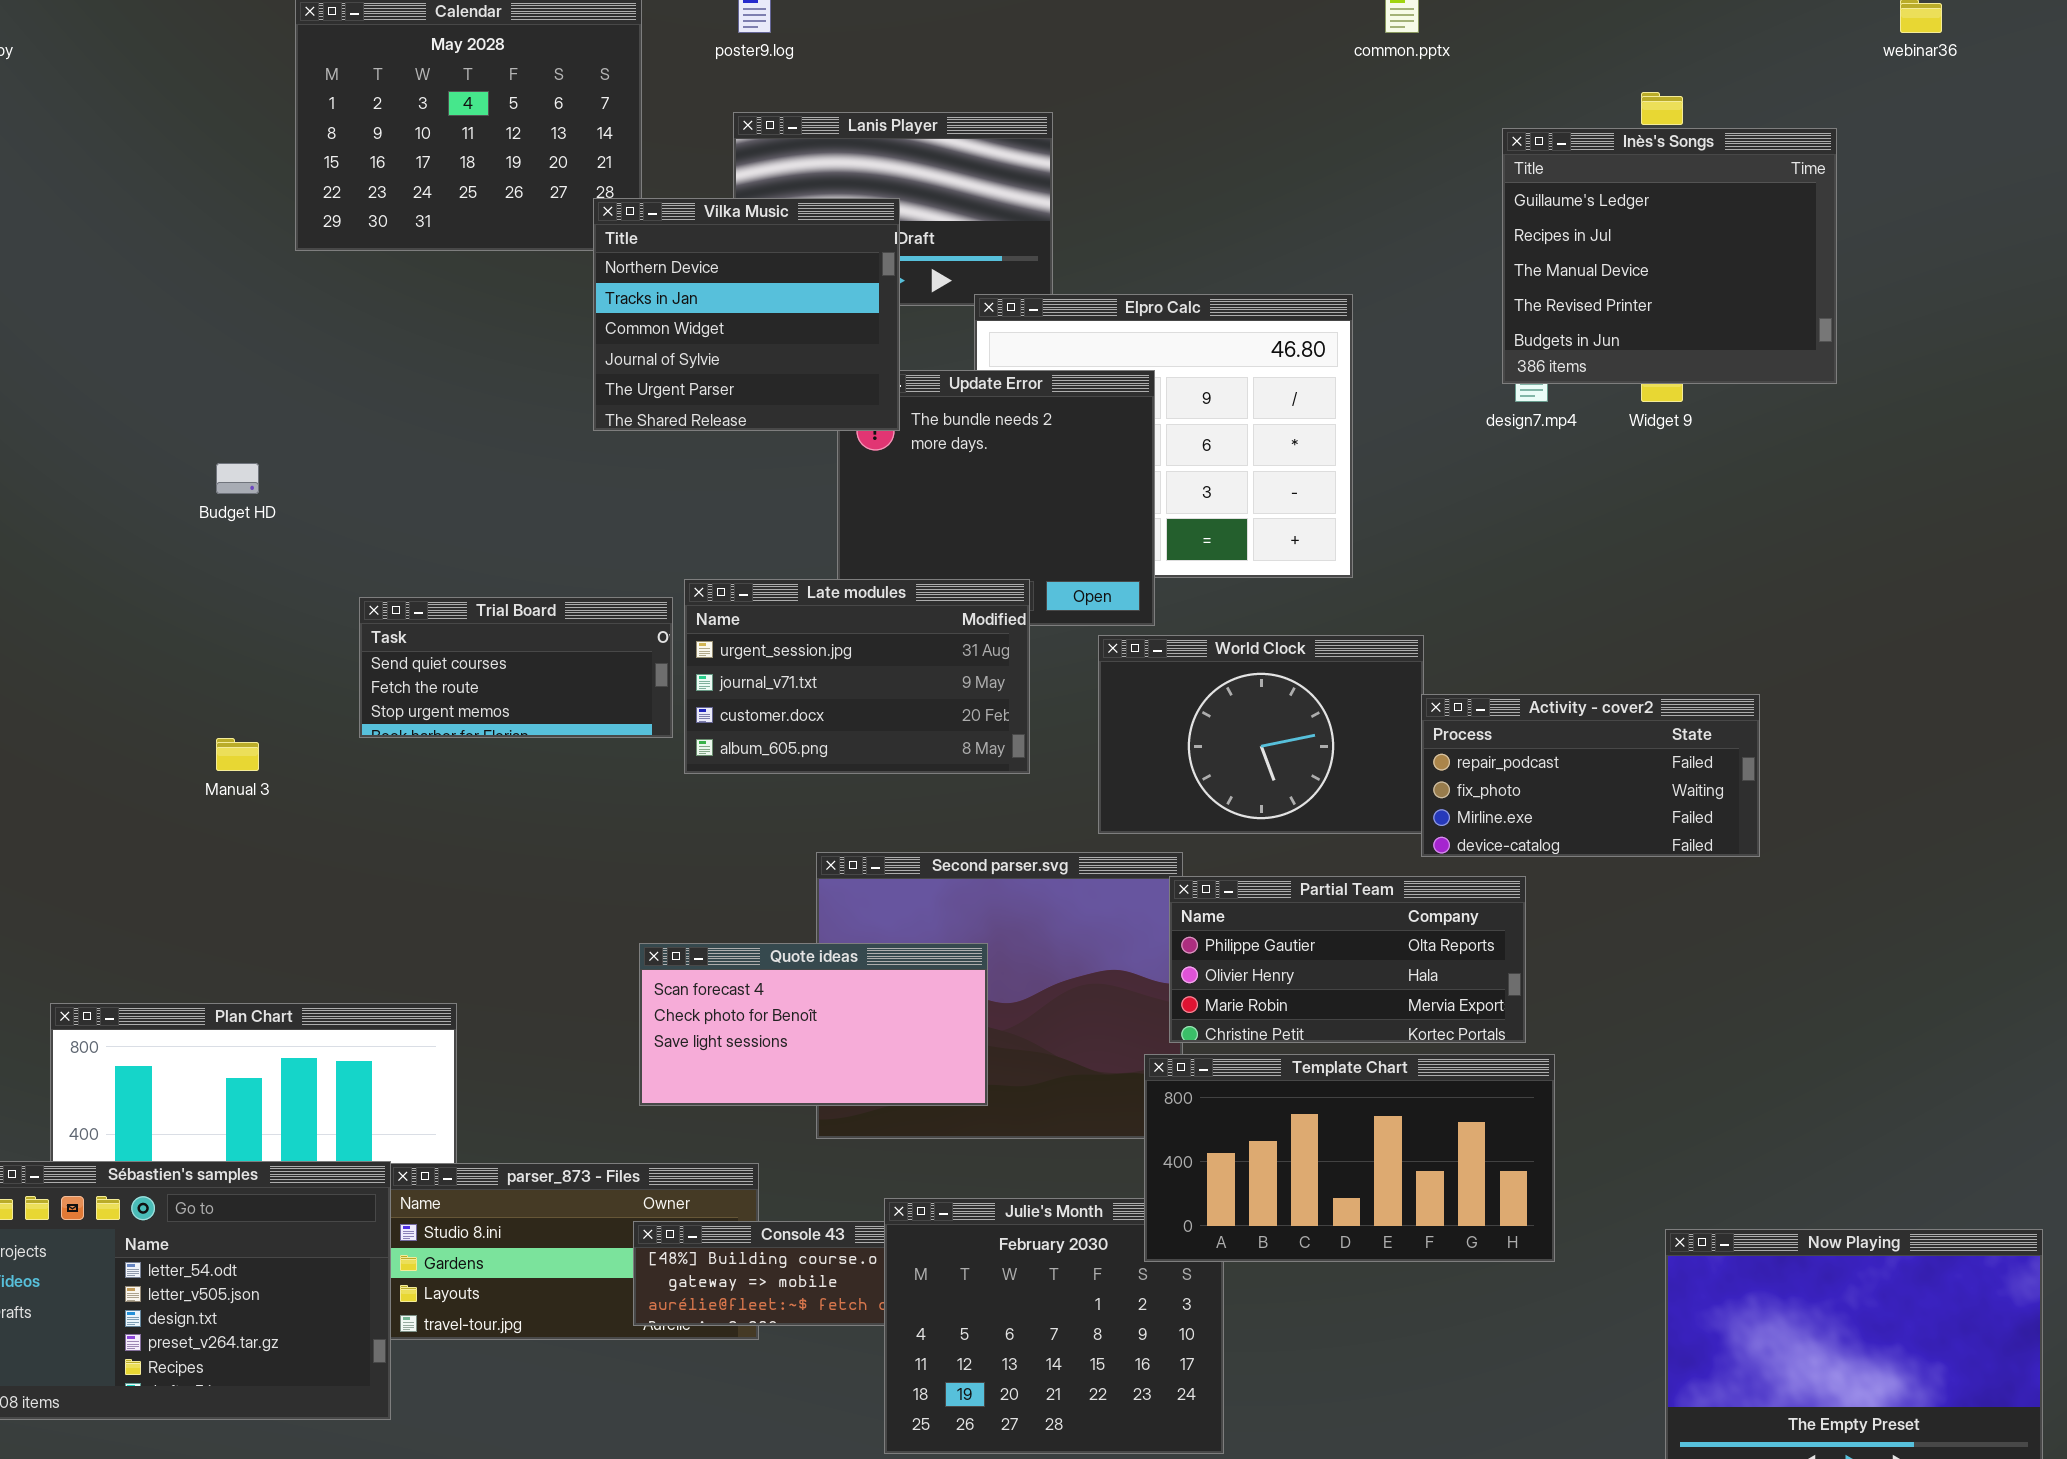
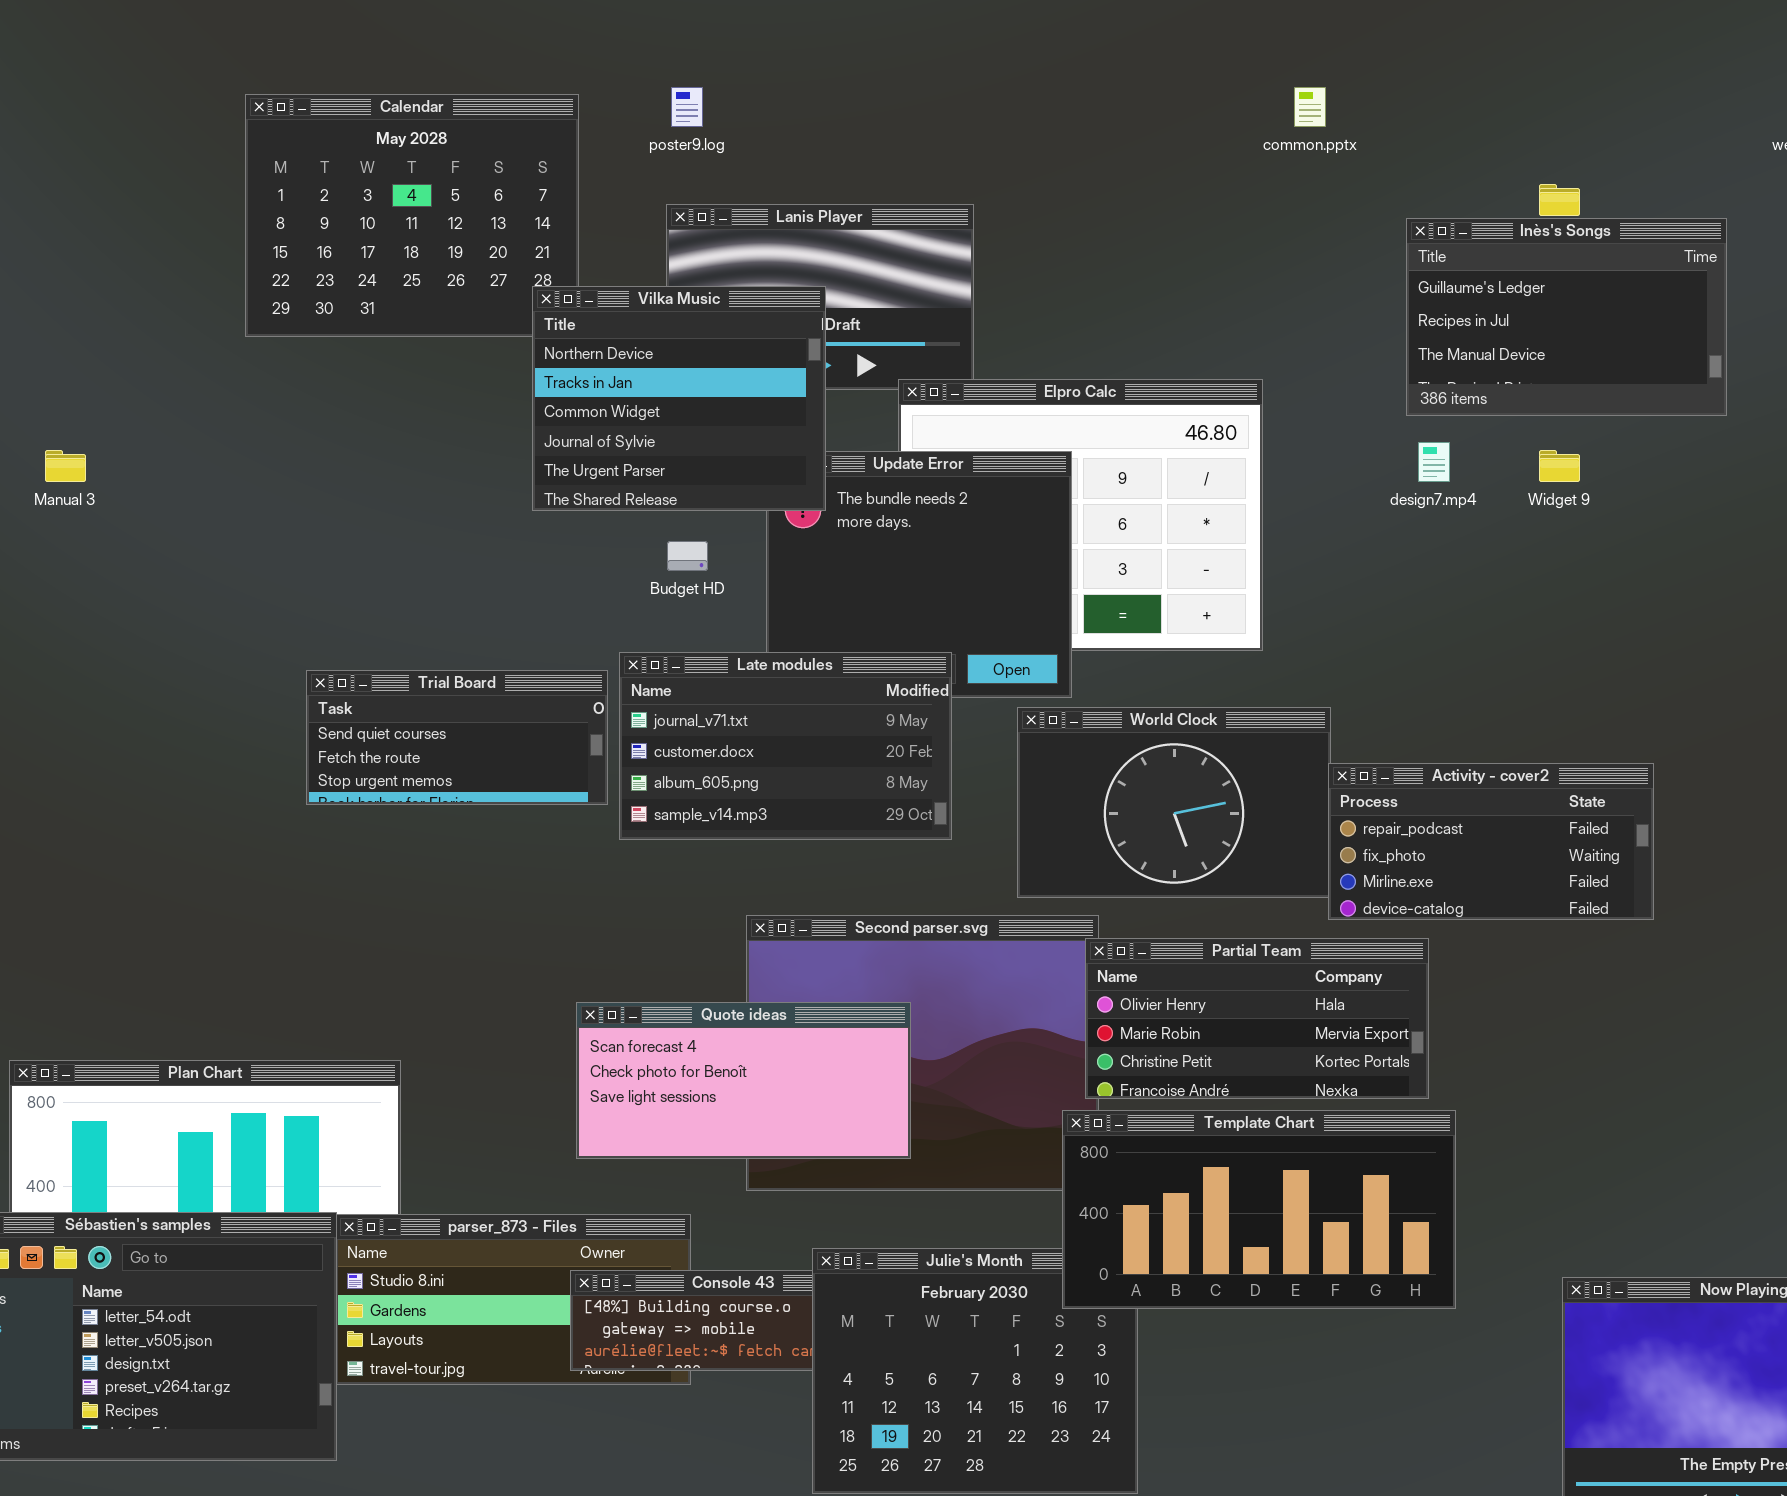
Inès's Songs: [1502,128,1837,384] -> [1406,218,1727,416], resized
Budget HD: [216,463,259,494] -> [667,541,708,571], moved
Late modules: [684,579,1030,774] -> [619,652,952,840], scrolled down 1 row
Manual 3: [216,738,259,771] -> [45,450,86,482], moved
Partial Team: [1169,876,1526,1043] -> [1085,938,1429,1099], scrolled down 1 row

